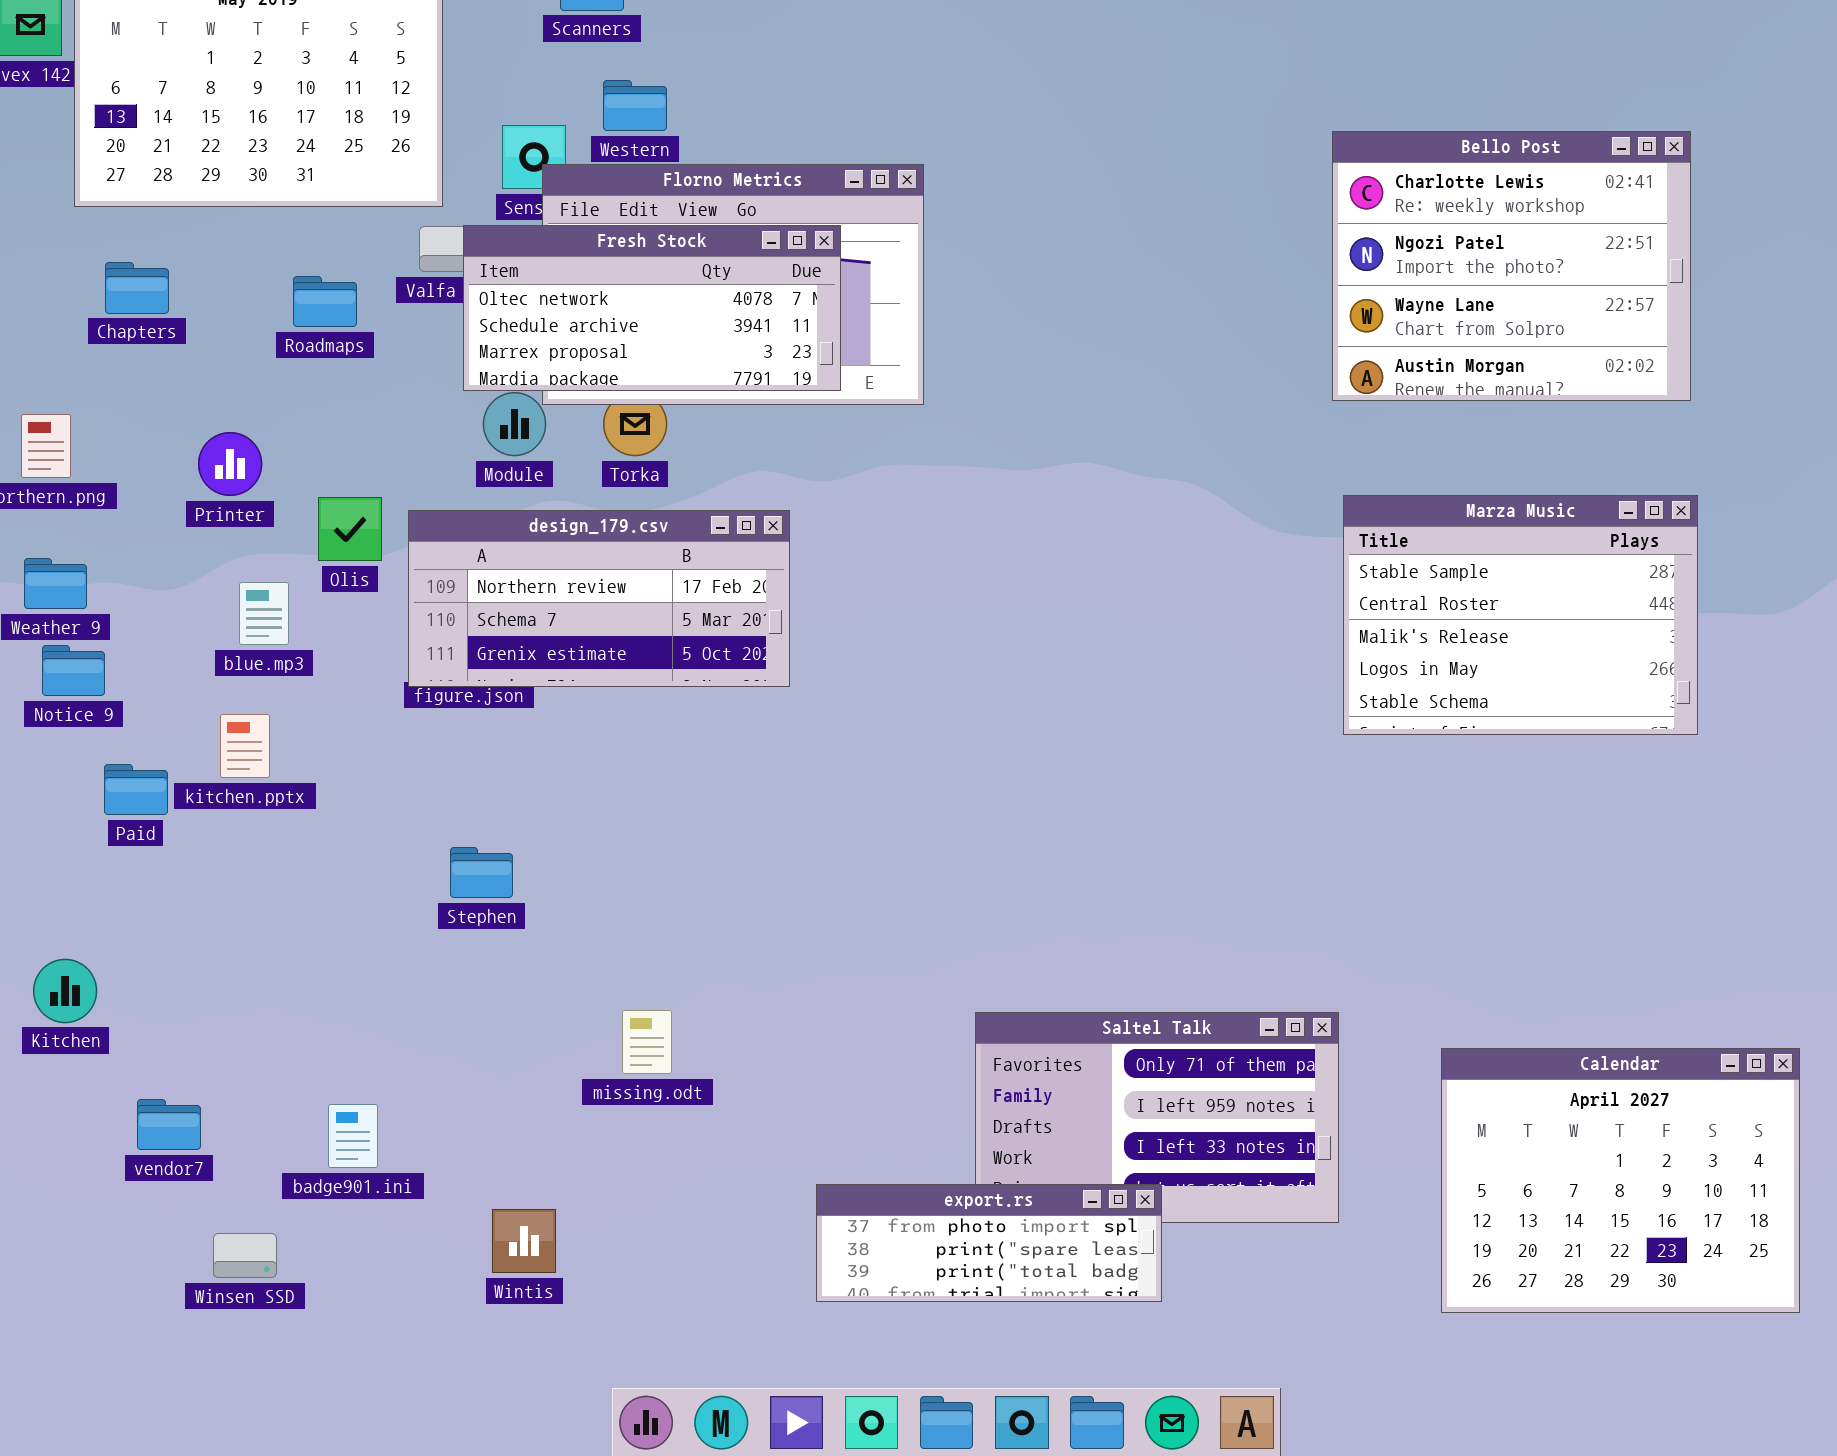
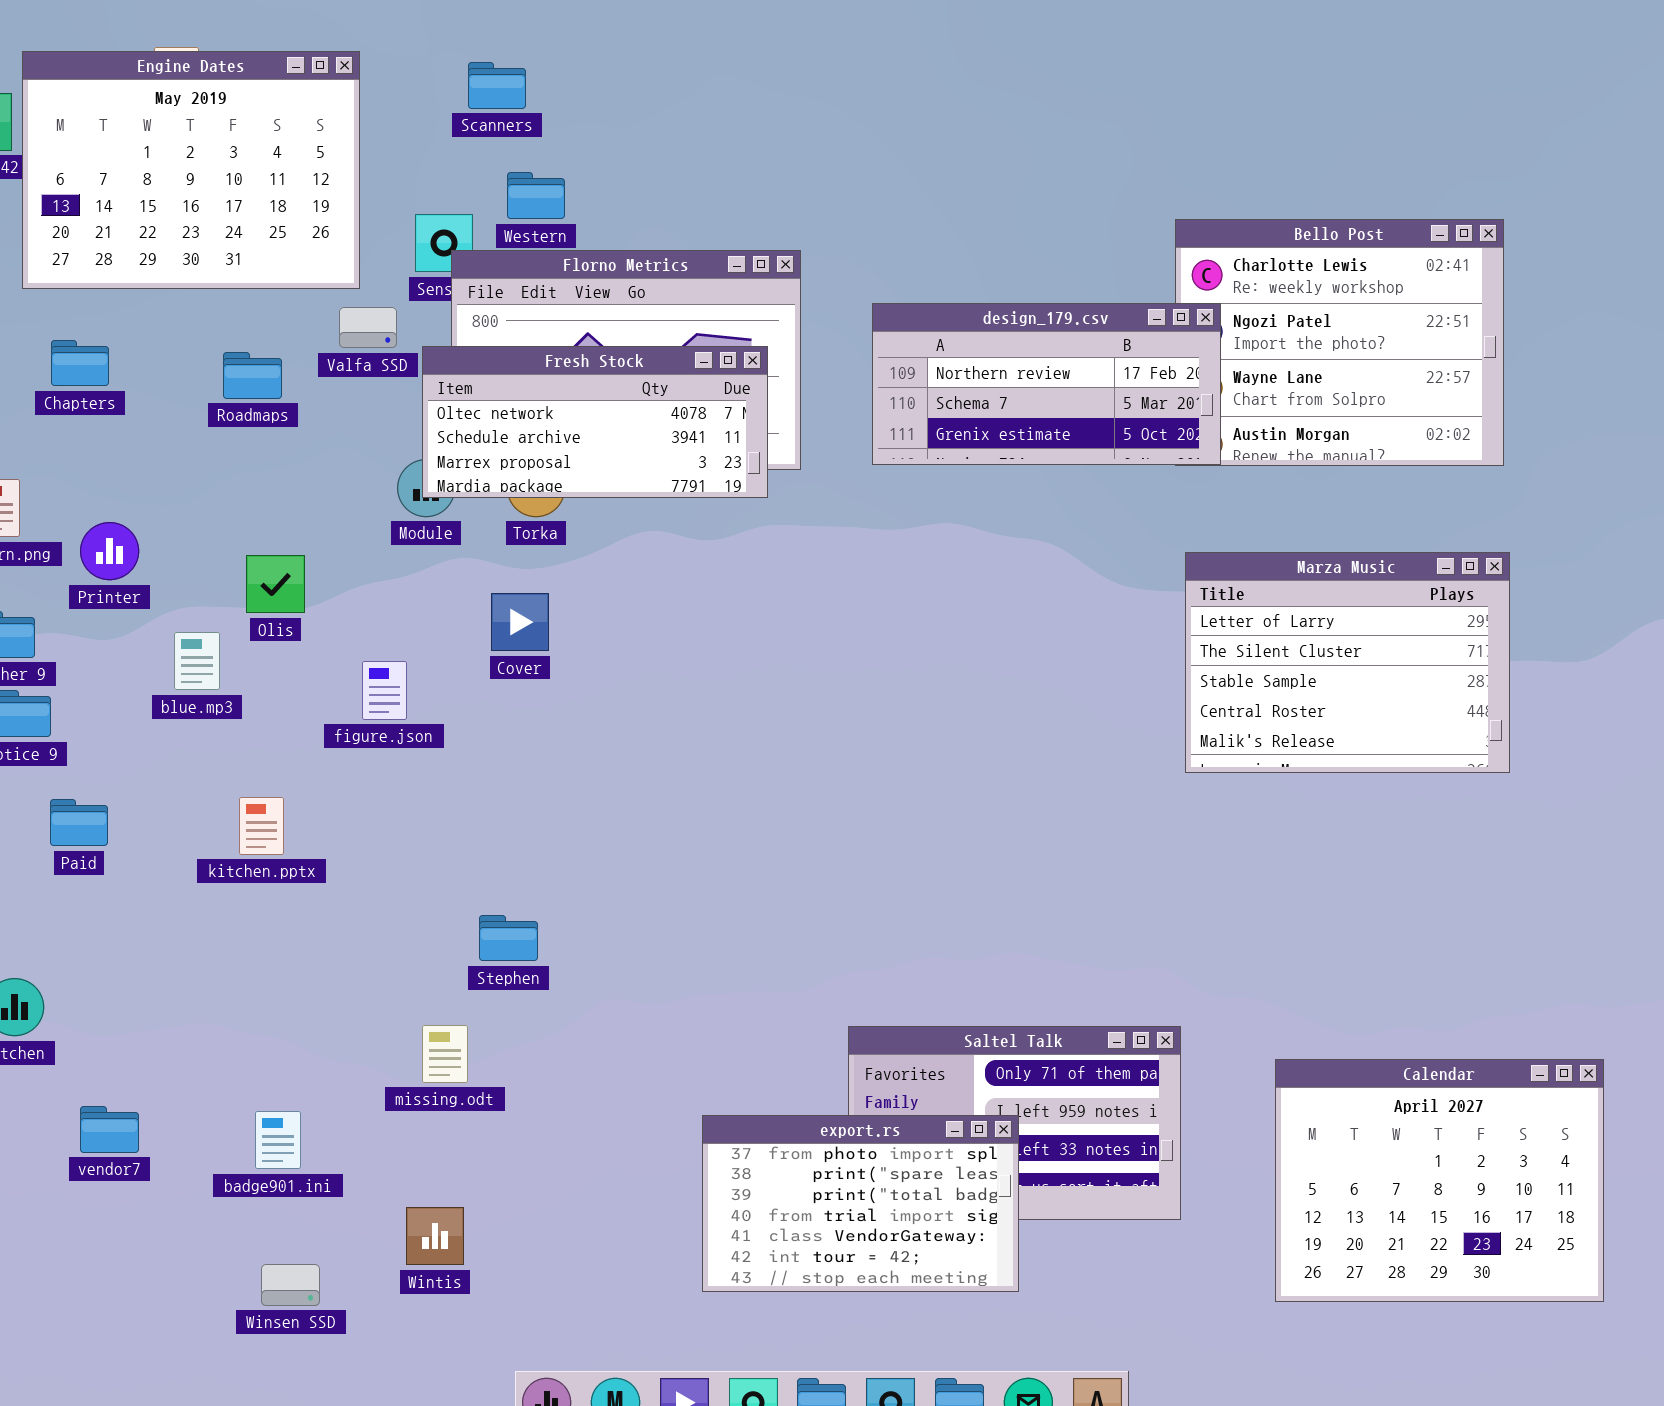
Fresh Stock: [463,225,841,391] -> [422,346,768,498], moved
Printer: [198,432,262,496] -> [80,522,139,580], moved
Marza Music: [1343,495,1698,735] -> [1185,552,1510,773], scrolled up 2 rows
design_179.csv: [408,510,790,687] -> [872,303,1221,465], moved
kitchen.pptx: [220,714,270,778] -> [239,797,284,855], moved
Stephen: [450,847,513,898] -> [479,915,538,961], moved
missing.odt: [622,1010,672,1074] -> [422,1025,468,1083], moved
export.rs: [816,1184,1162,1302] -> [702,1115,1019,1292], resized
Winsen SSD: [213,1233,277,1278] -> [261,1264,320,1306], moved

